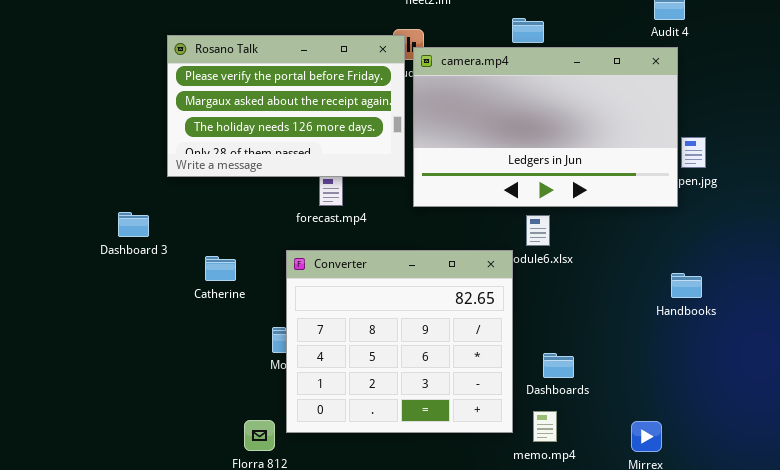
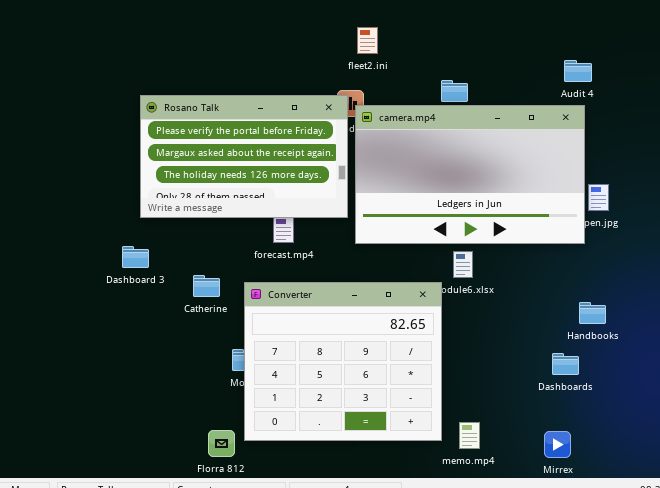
Dashboard 3: [118,212,149,237] -> [122,246,149,268], moved
Catherine: [205,256,236,281] -> [193,275,220,297], moved
Dashboards: [543,353,574,378] -> [552,353,579,375], moved

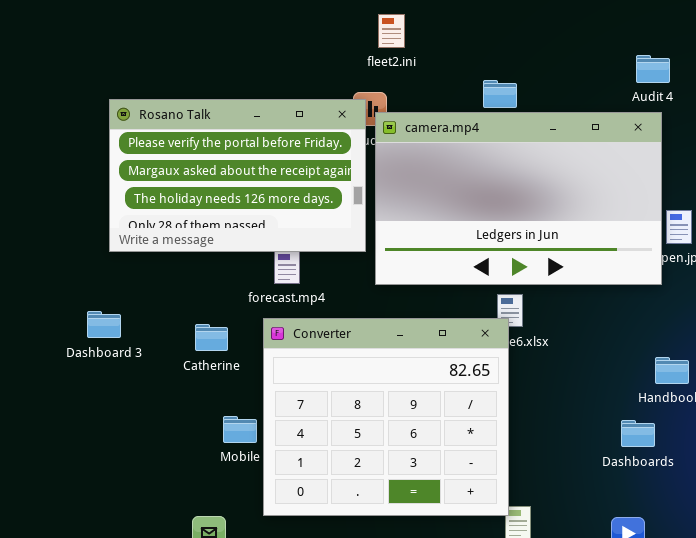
Dashboard 3: [122,246,149,268] -> [87,311,121,338], moved
Catherine: [193,275,220,297] -> [195,324,228,351], moved
Converter: [244,282,442,441] -> [263,318,509,516], moved

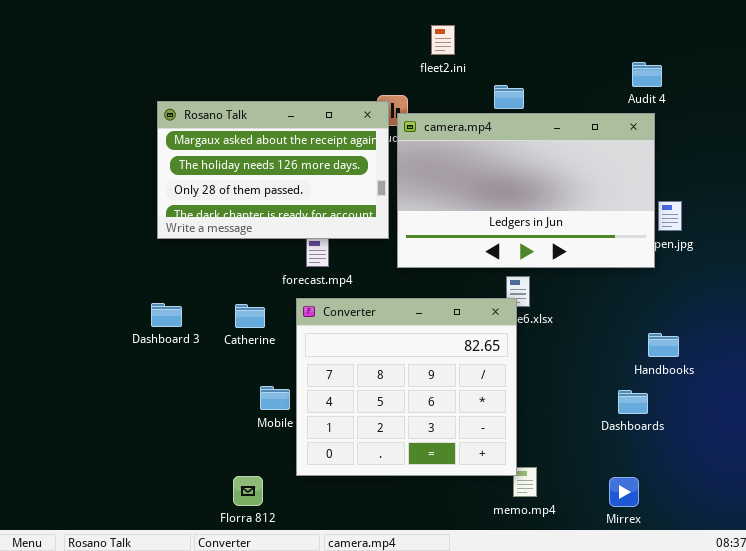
fleet2.ini: [378,14,405,48] -> [431,25,455,55], moved
Rosano Talk: [109,99,366,252] -> [157,101,389,239], scrolled down 1 row
Dashboard 3: [87,311,121,338] -> [151,303,182,327], moved

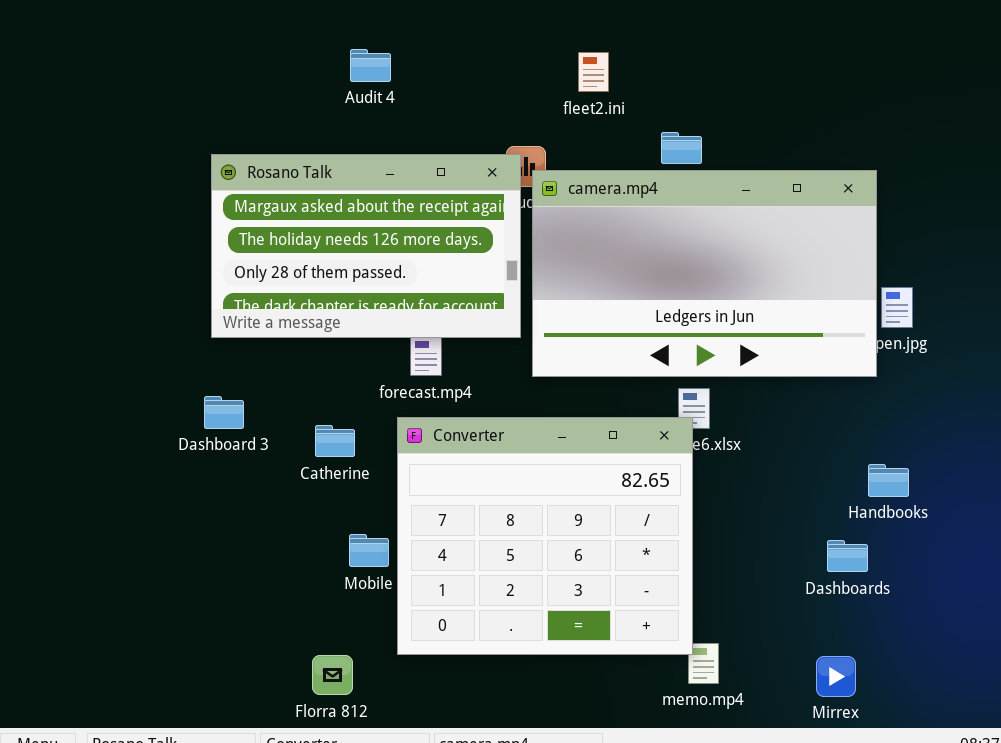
Audit 4: [632,62,662,87] -> [350,49,391,82], moved
Dashboard 3: [151,303,182,327] -> [204,396,244,429], moved

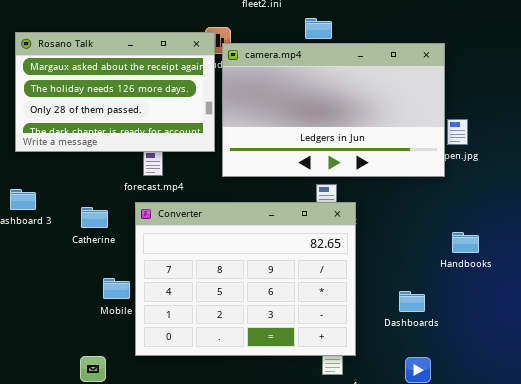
Converter: [397,417,693,655] -> [135,202,356,356], resized
Handbooks: [868,464,909,497] -> [452,232,479,253], moved
Dashboards: [827,540,868,572] -> [399,291,425,312], moved

